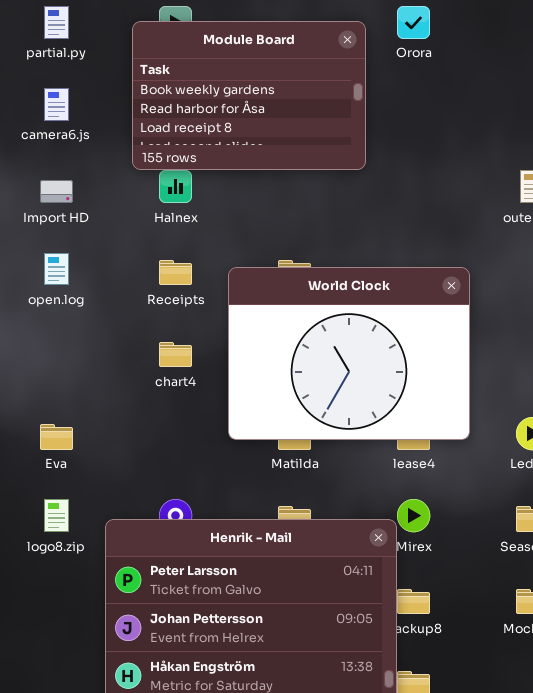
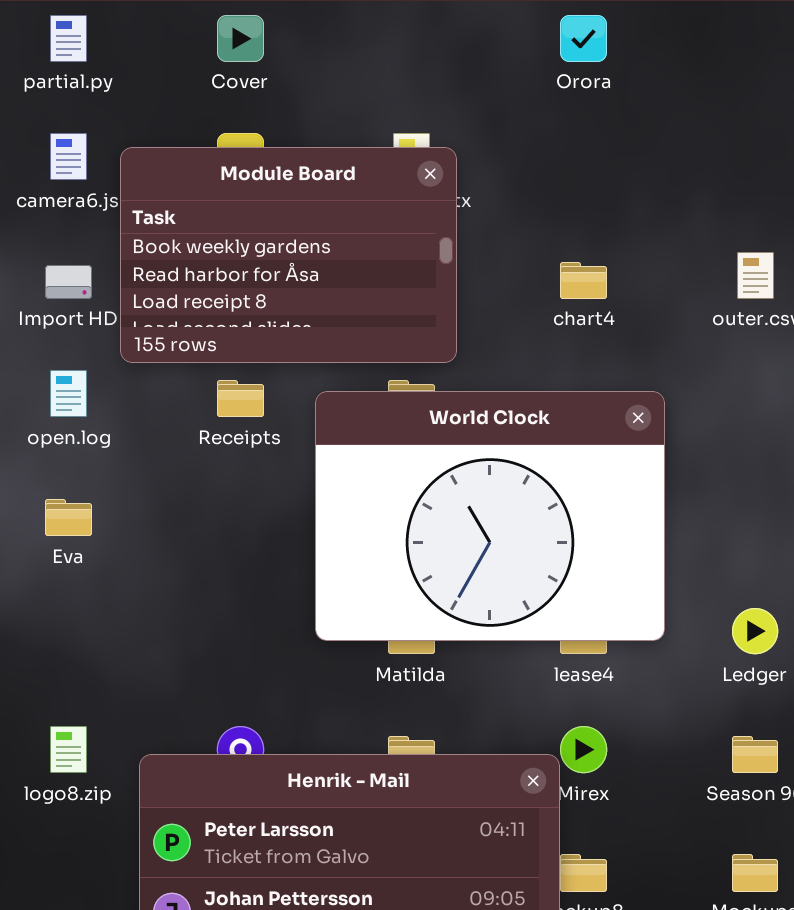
Module Board: [132,21,366,170] -> [120,147,457,363], moved
chart4: [159,342,192,367] -> [560,262,607,299], moved
Eva: [40,424,73,450] -> [45,499,92,536], moved

